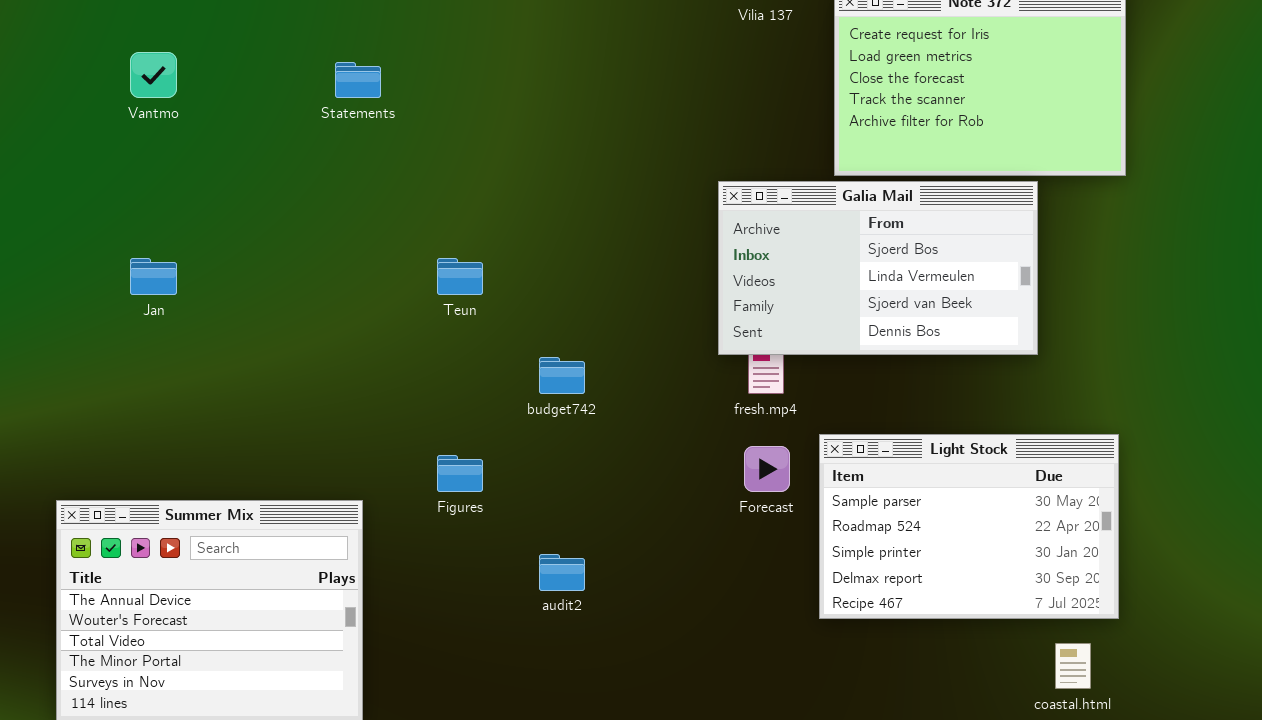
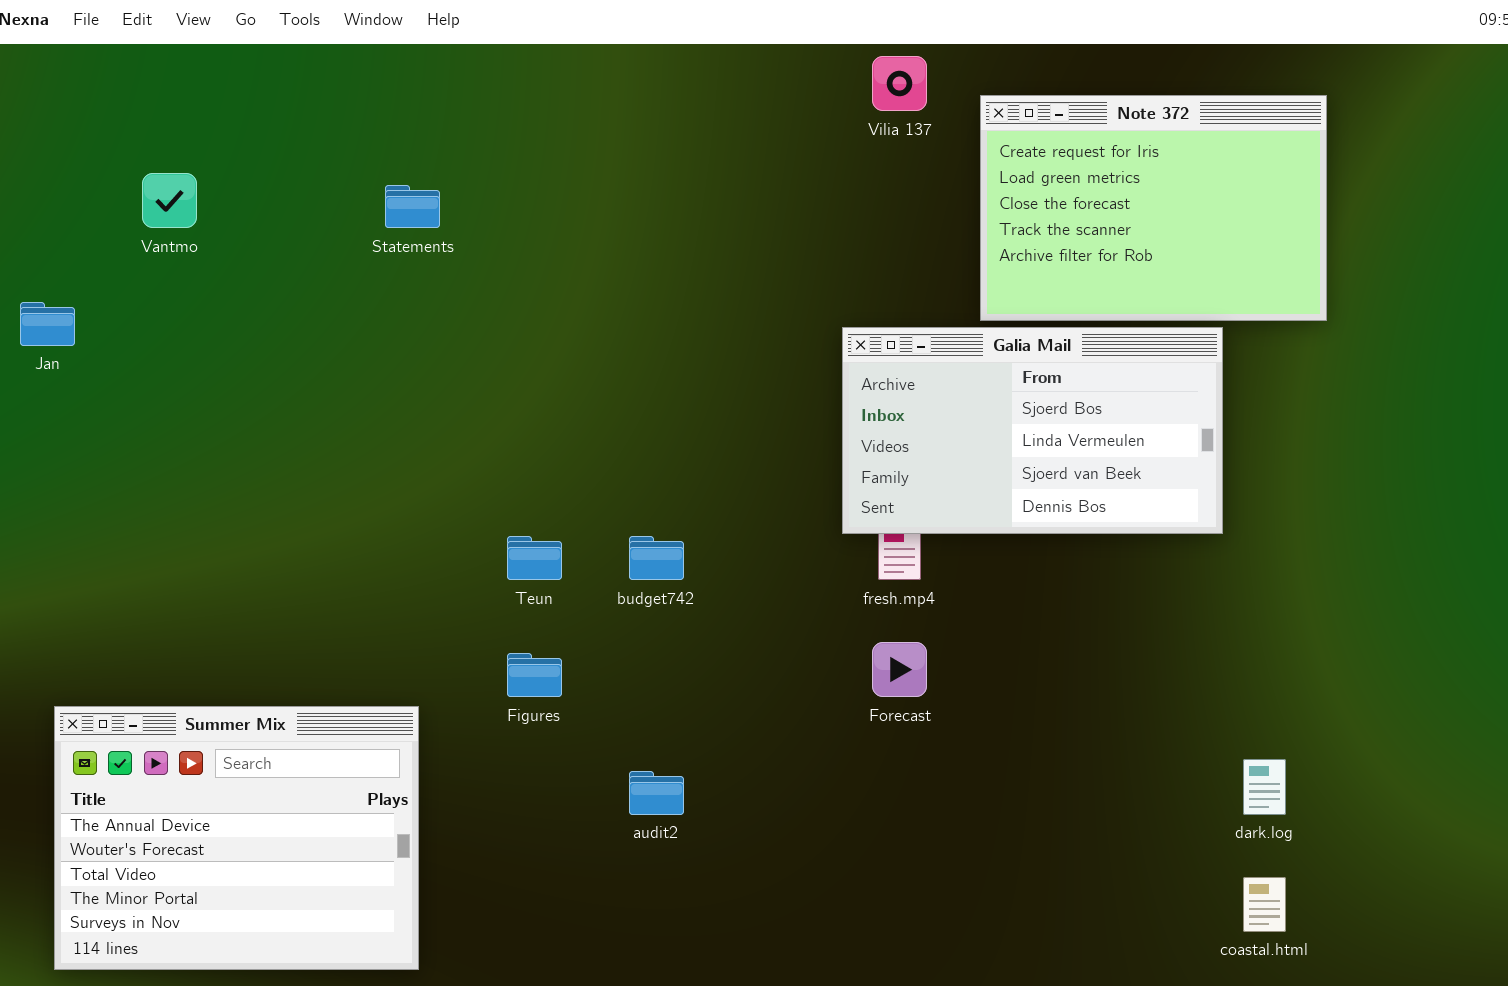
Jan: [130,258,177,295] -> [20,302,75,346], moved
Teun: [437,258,483,295] -> [507,536,562,580], moved
Light Stock: [819,434,1119,619] -> none, closed

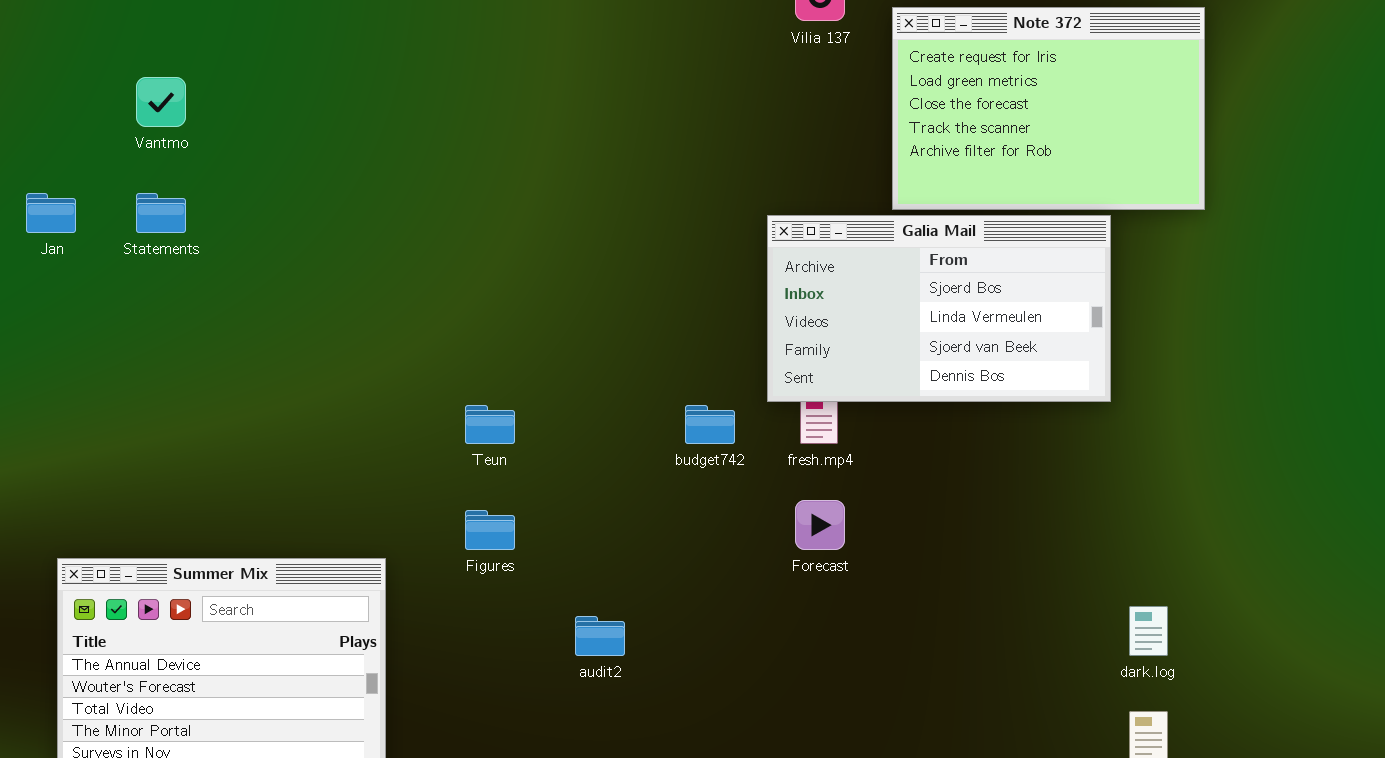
Statements: [385,185,440,228] -> [136,193,186,233], moved
budget742: [629,536,684,580] -> [685,405,735,444], moved

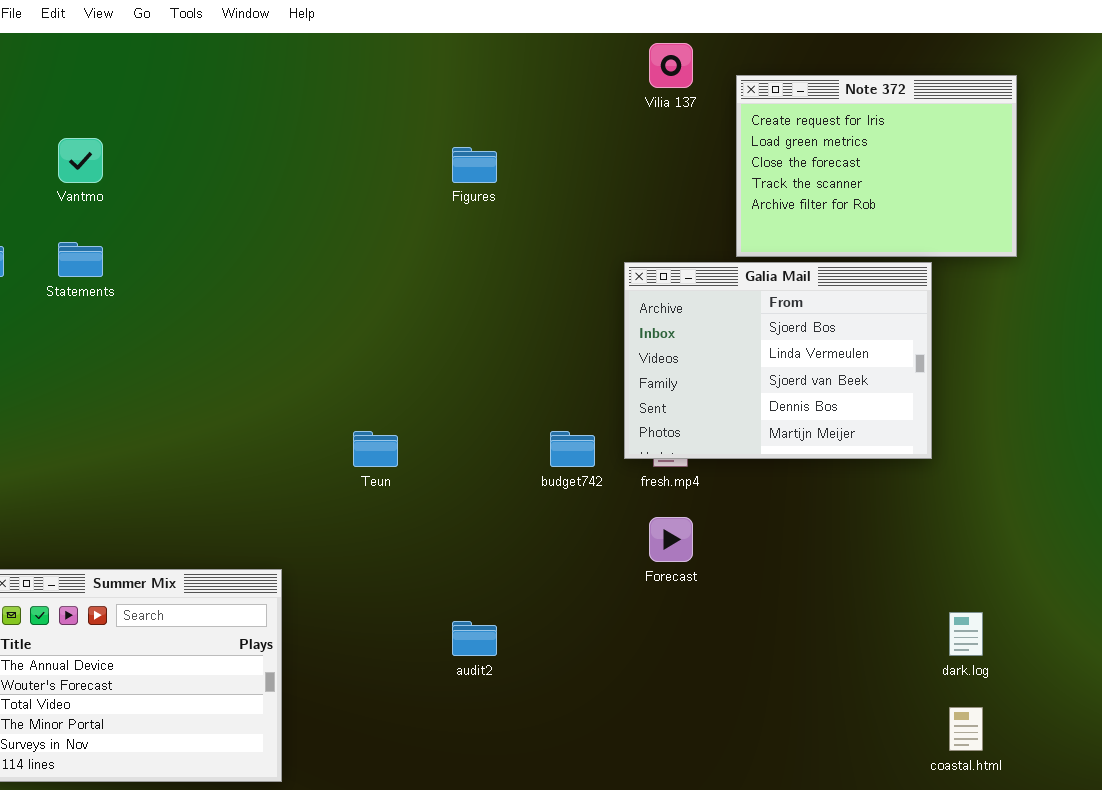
Galia Mail: [767,215,1111,402] -> [624,262,932,459], resized
Figures: [465,510,515,550] -> [452,147,497,183], moved

